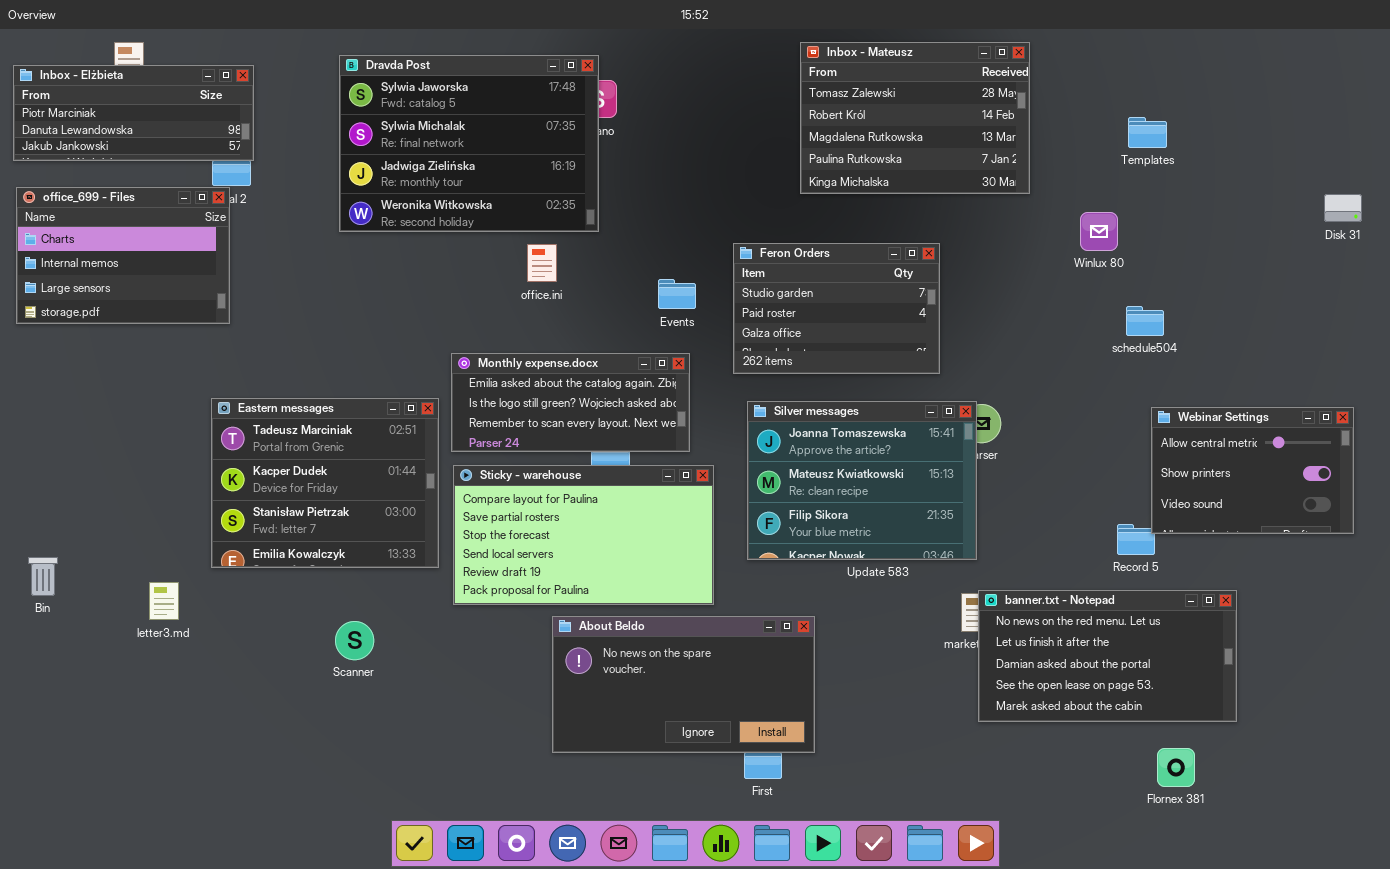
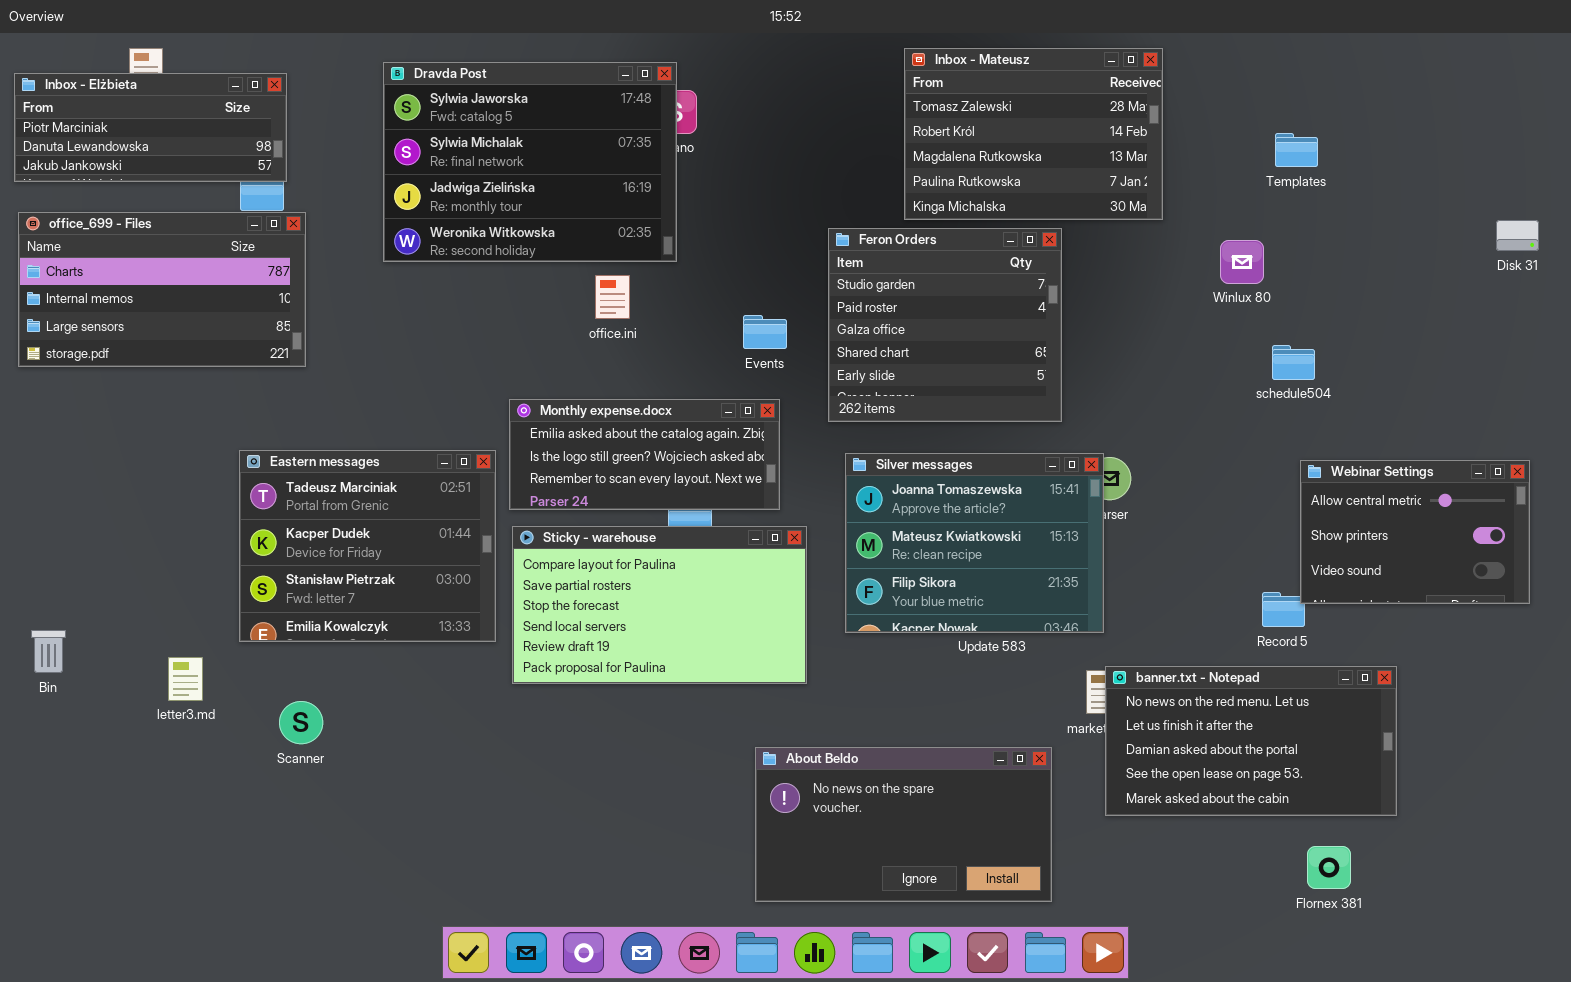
office_699 - Files: [16,187,230,324] -> [18,212,306,367], resized
Feron Orders: [733,243,940,374] -> [828,228,1062,422], resized
About Beldo: [552,616,815,753] -> [755,747,1052,902], moved
Scanner: [335,621,374,660] -> [279,701,323,744], moved

